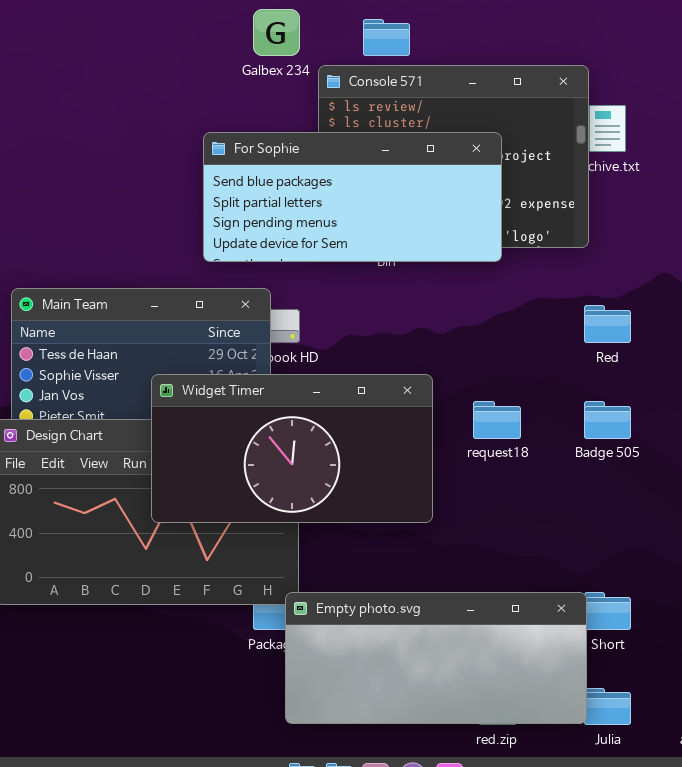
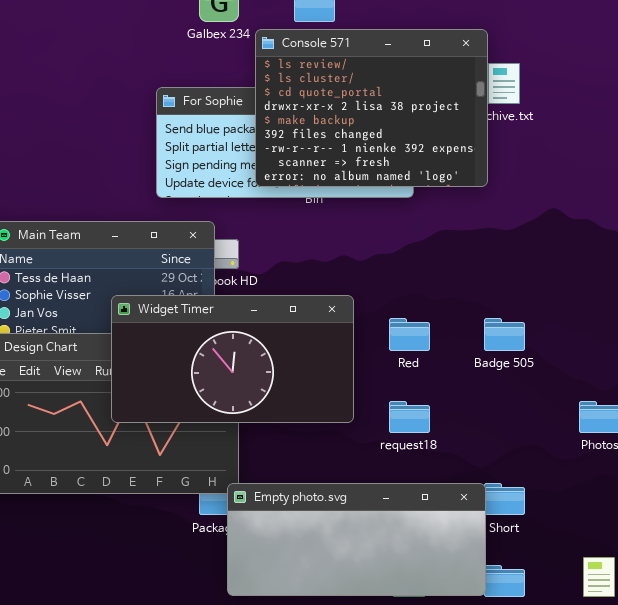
Console 571: [318,65,589,248] -> [255,29,488,187], raised
Red: [584,305,631,343] -> [389,318,430,351], moved
request18: [473,401,521,439] -> [389,401,430,433], moved

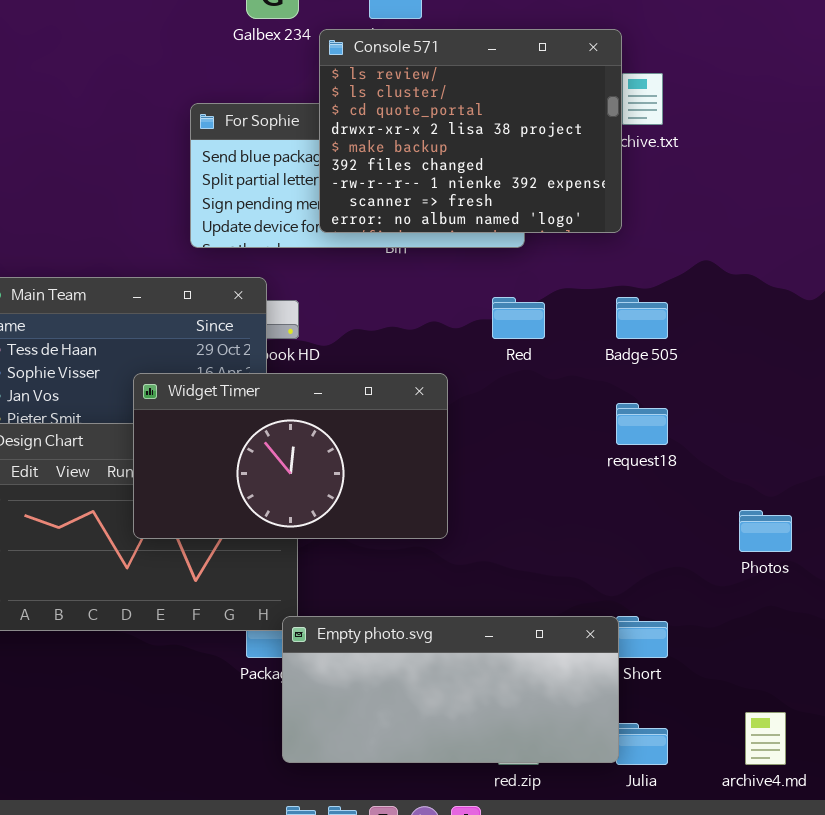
Red: [389,318,430,351] -> [492,297,545,339], moved
Badge 505: [484,318,525,351] -> [616,297,668,339], moved
request18: [389,401,430,433] -> [616,403,668,445], moved

